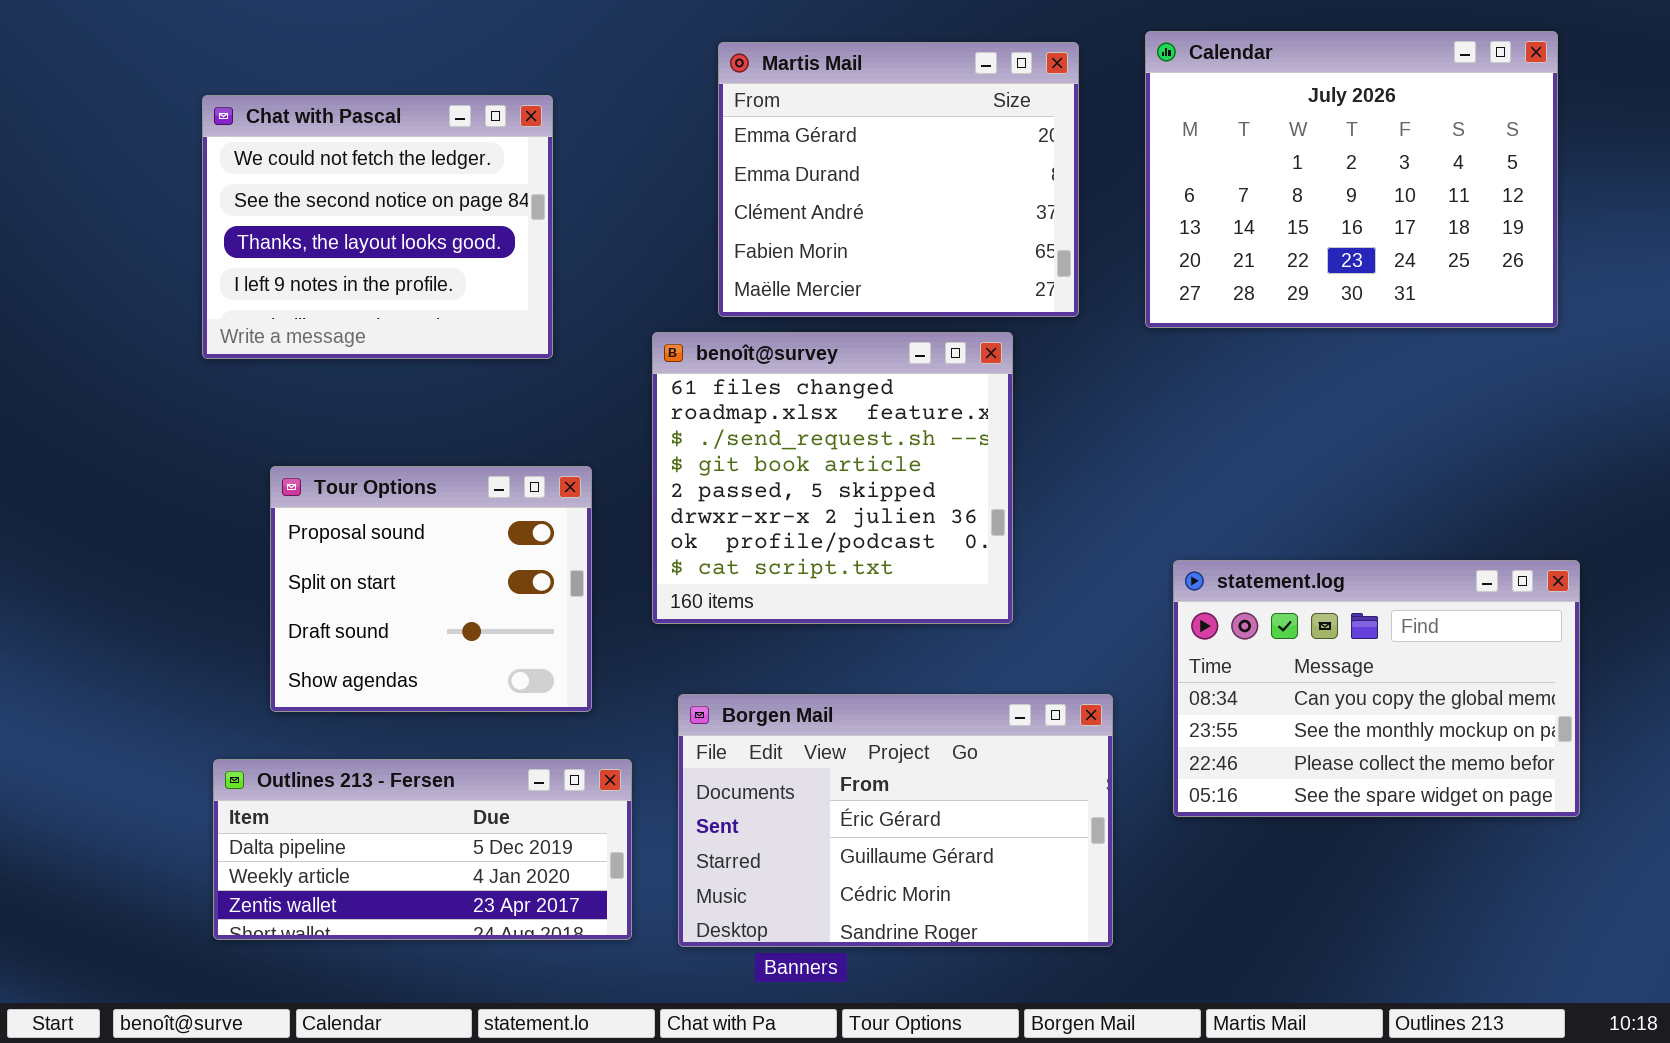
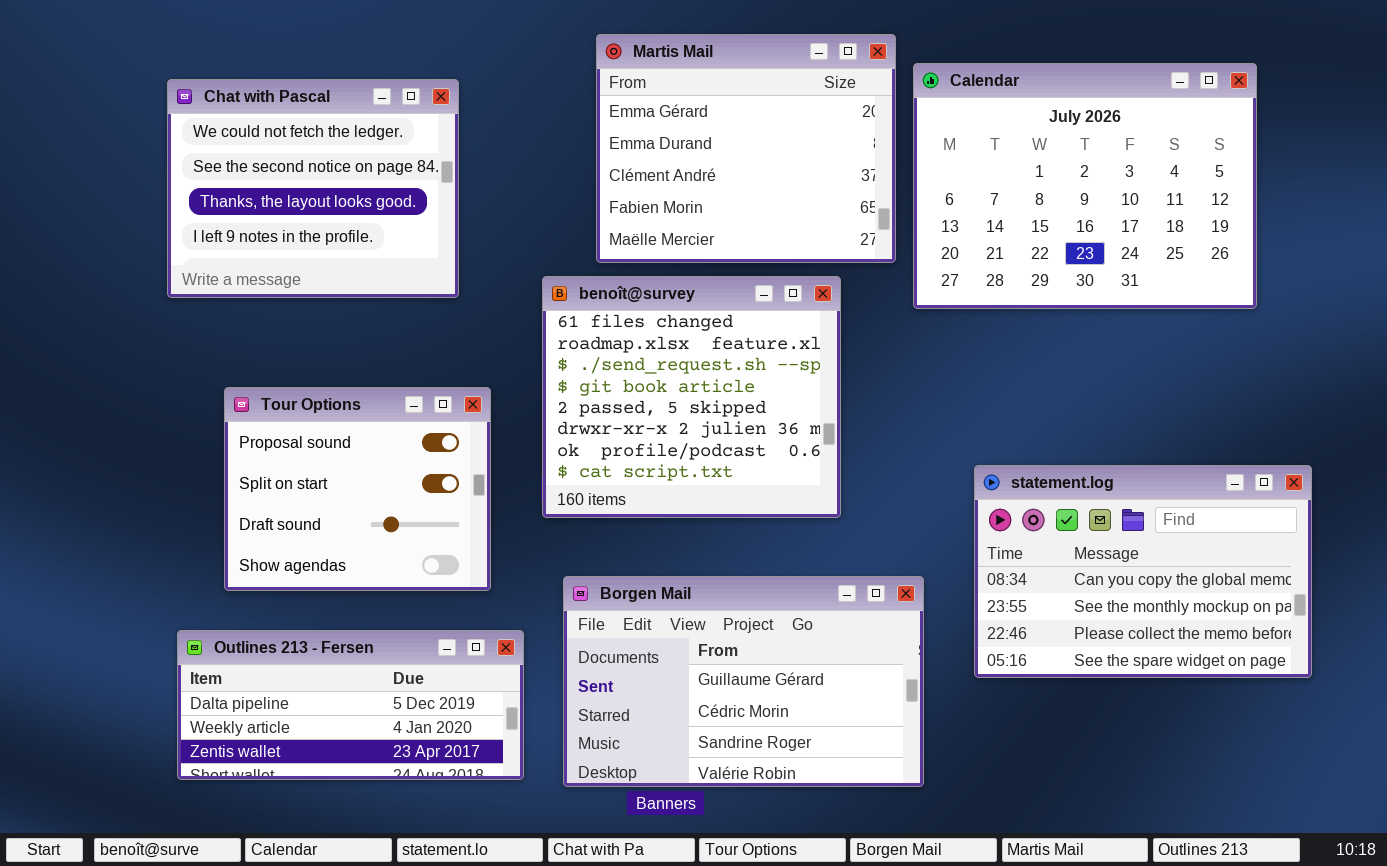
Calendar: [1145,31,1558,328] -> [913,63,1257,309], moved
Borgen Mail: [678,694,1113,947] -> [563,576,924,787], scrolled down 1 row

